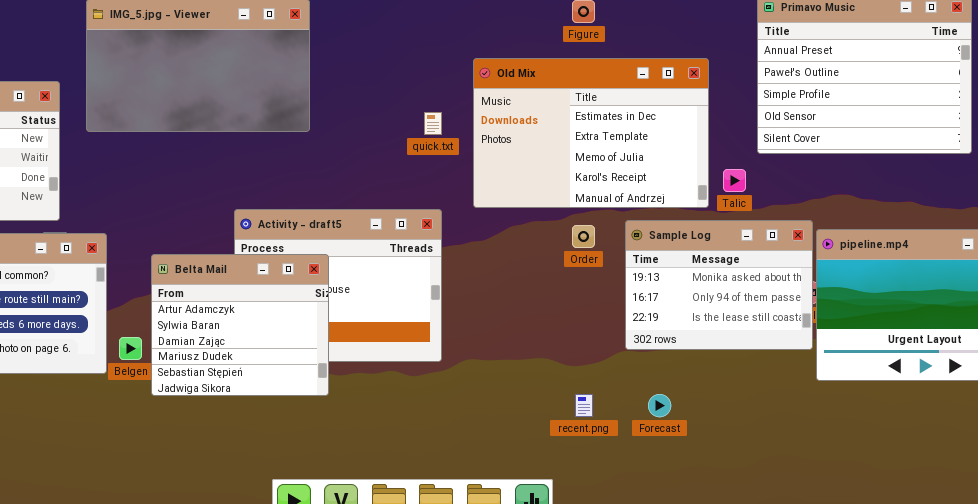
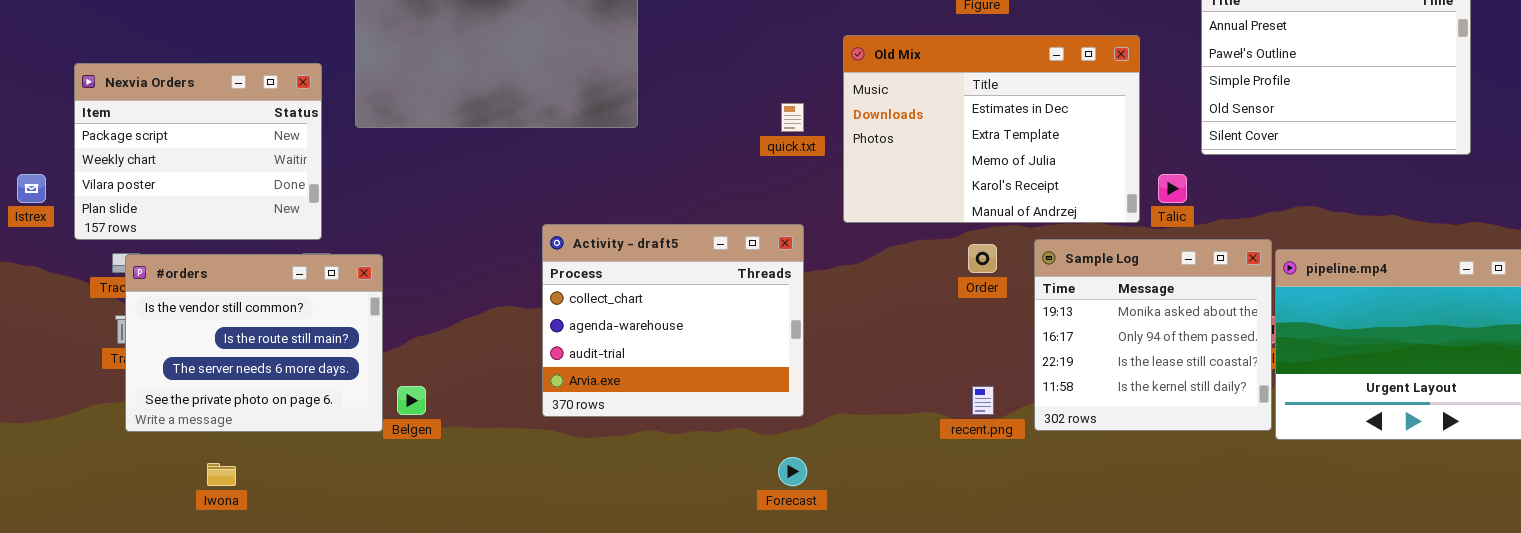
Sample Log: [625,220,813,350] -> [1034,239,1272,431], resized
Belta Mail: [151,254,329,396] -> none, closed
recent.png: [575,394,593,417] -> [972,386,994,415], moved
Forecast: [648,394,671,417] -> [778,457,807,486], moved

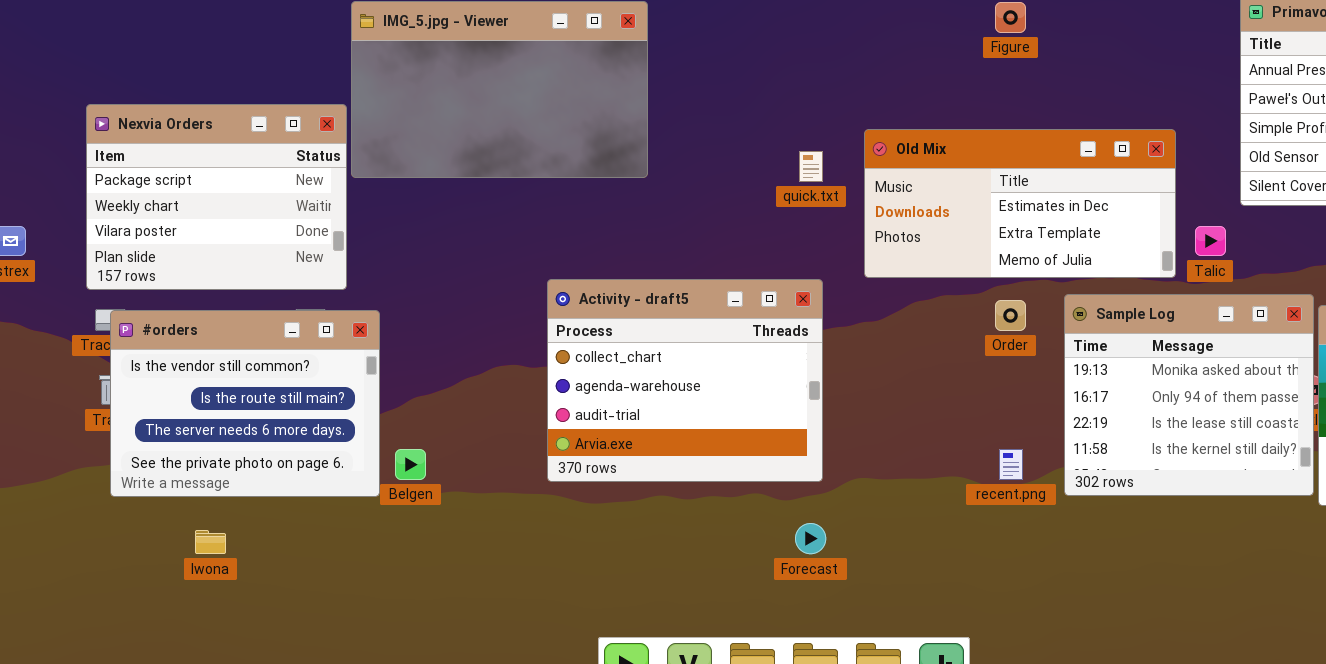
Old Mix: [843,35,1140,223] -> [864,129,1176,278], resized
Nexvia Orders: [74,63,322,240] -> [86,104,347,290], moved

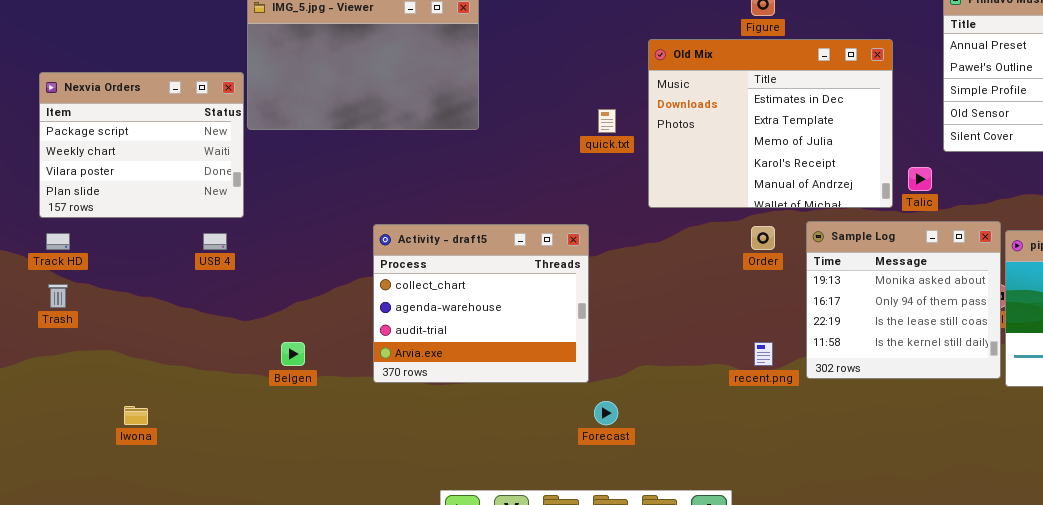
Old Mix: [864,129,1176,278] -> [648,39,893,208], resized
Activity - draft5: [547,279,823,482] -> [373,224,589,383], moved
#orders: [110,310,380,497] -> none, closed

